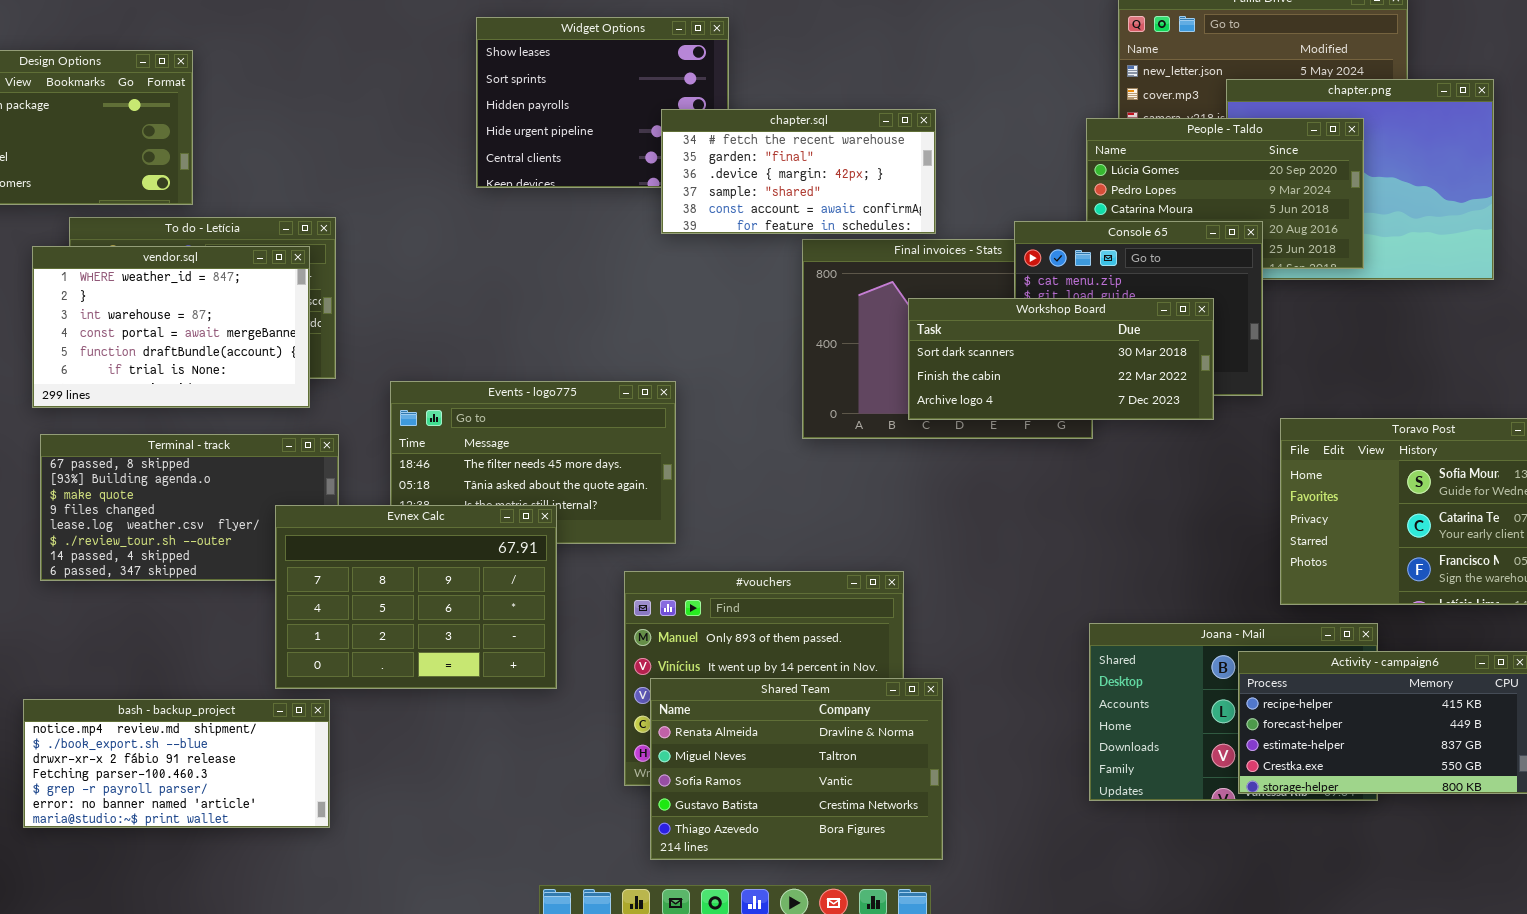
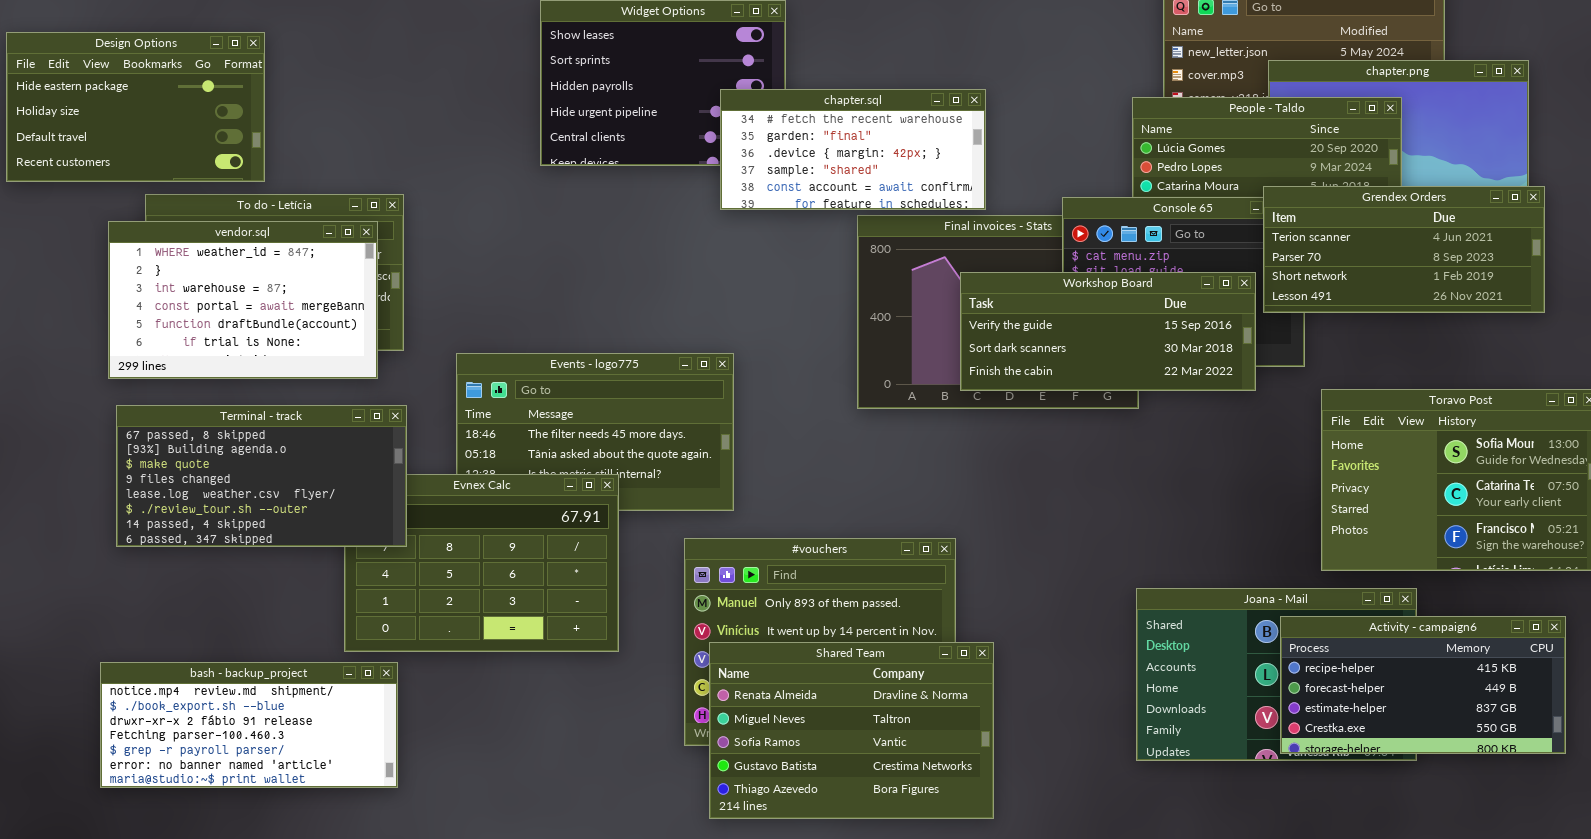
Grendex Orders: none -> [1263,186,1545,313], opened
Workshop Board: [908,298,1214,420] -> [960,272,1256,391], scrolled up 1 row
Terminal - track: [40,434,339,581] -> [116,405,407,547], raised

